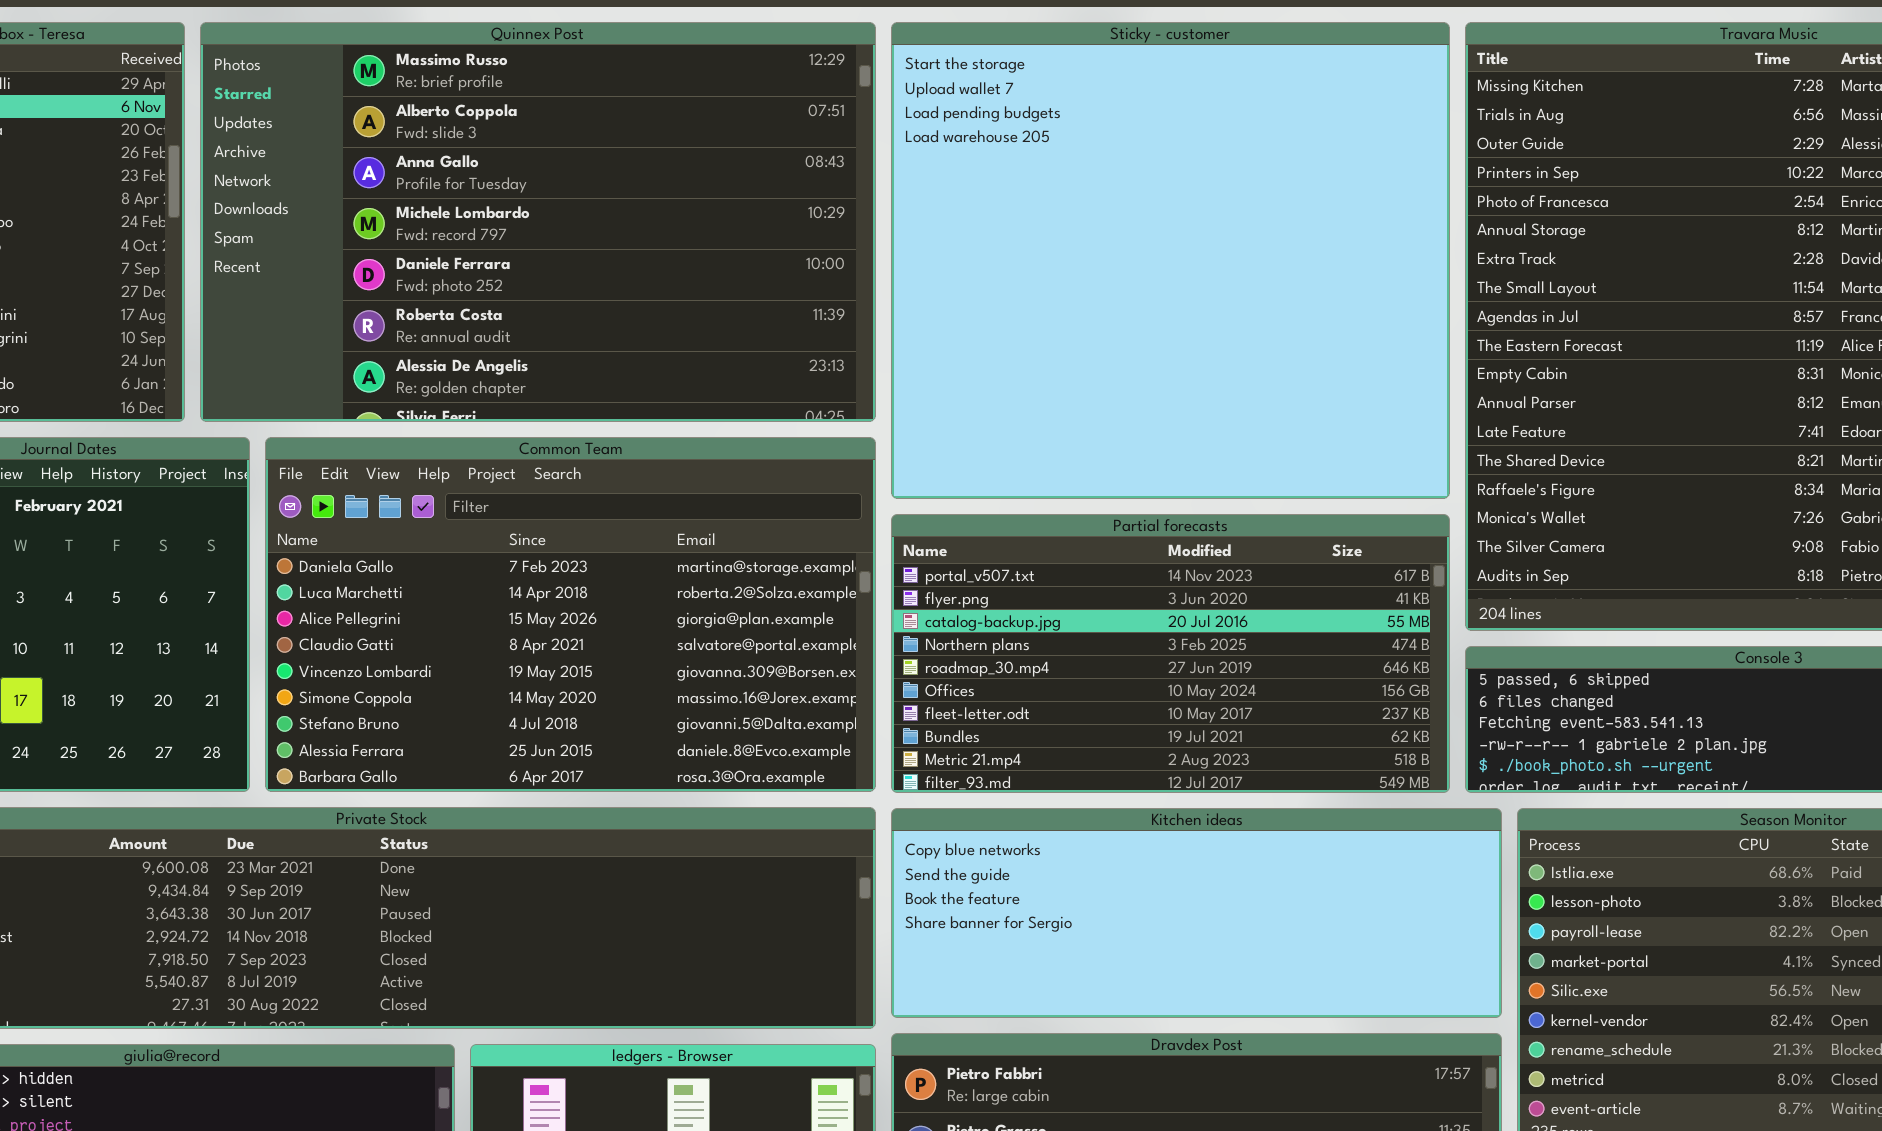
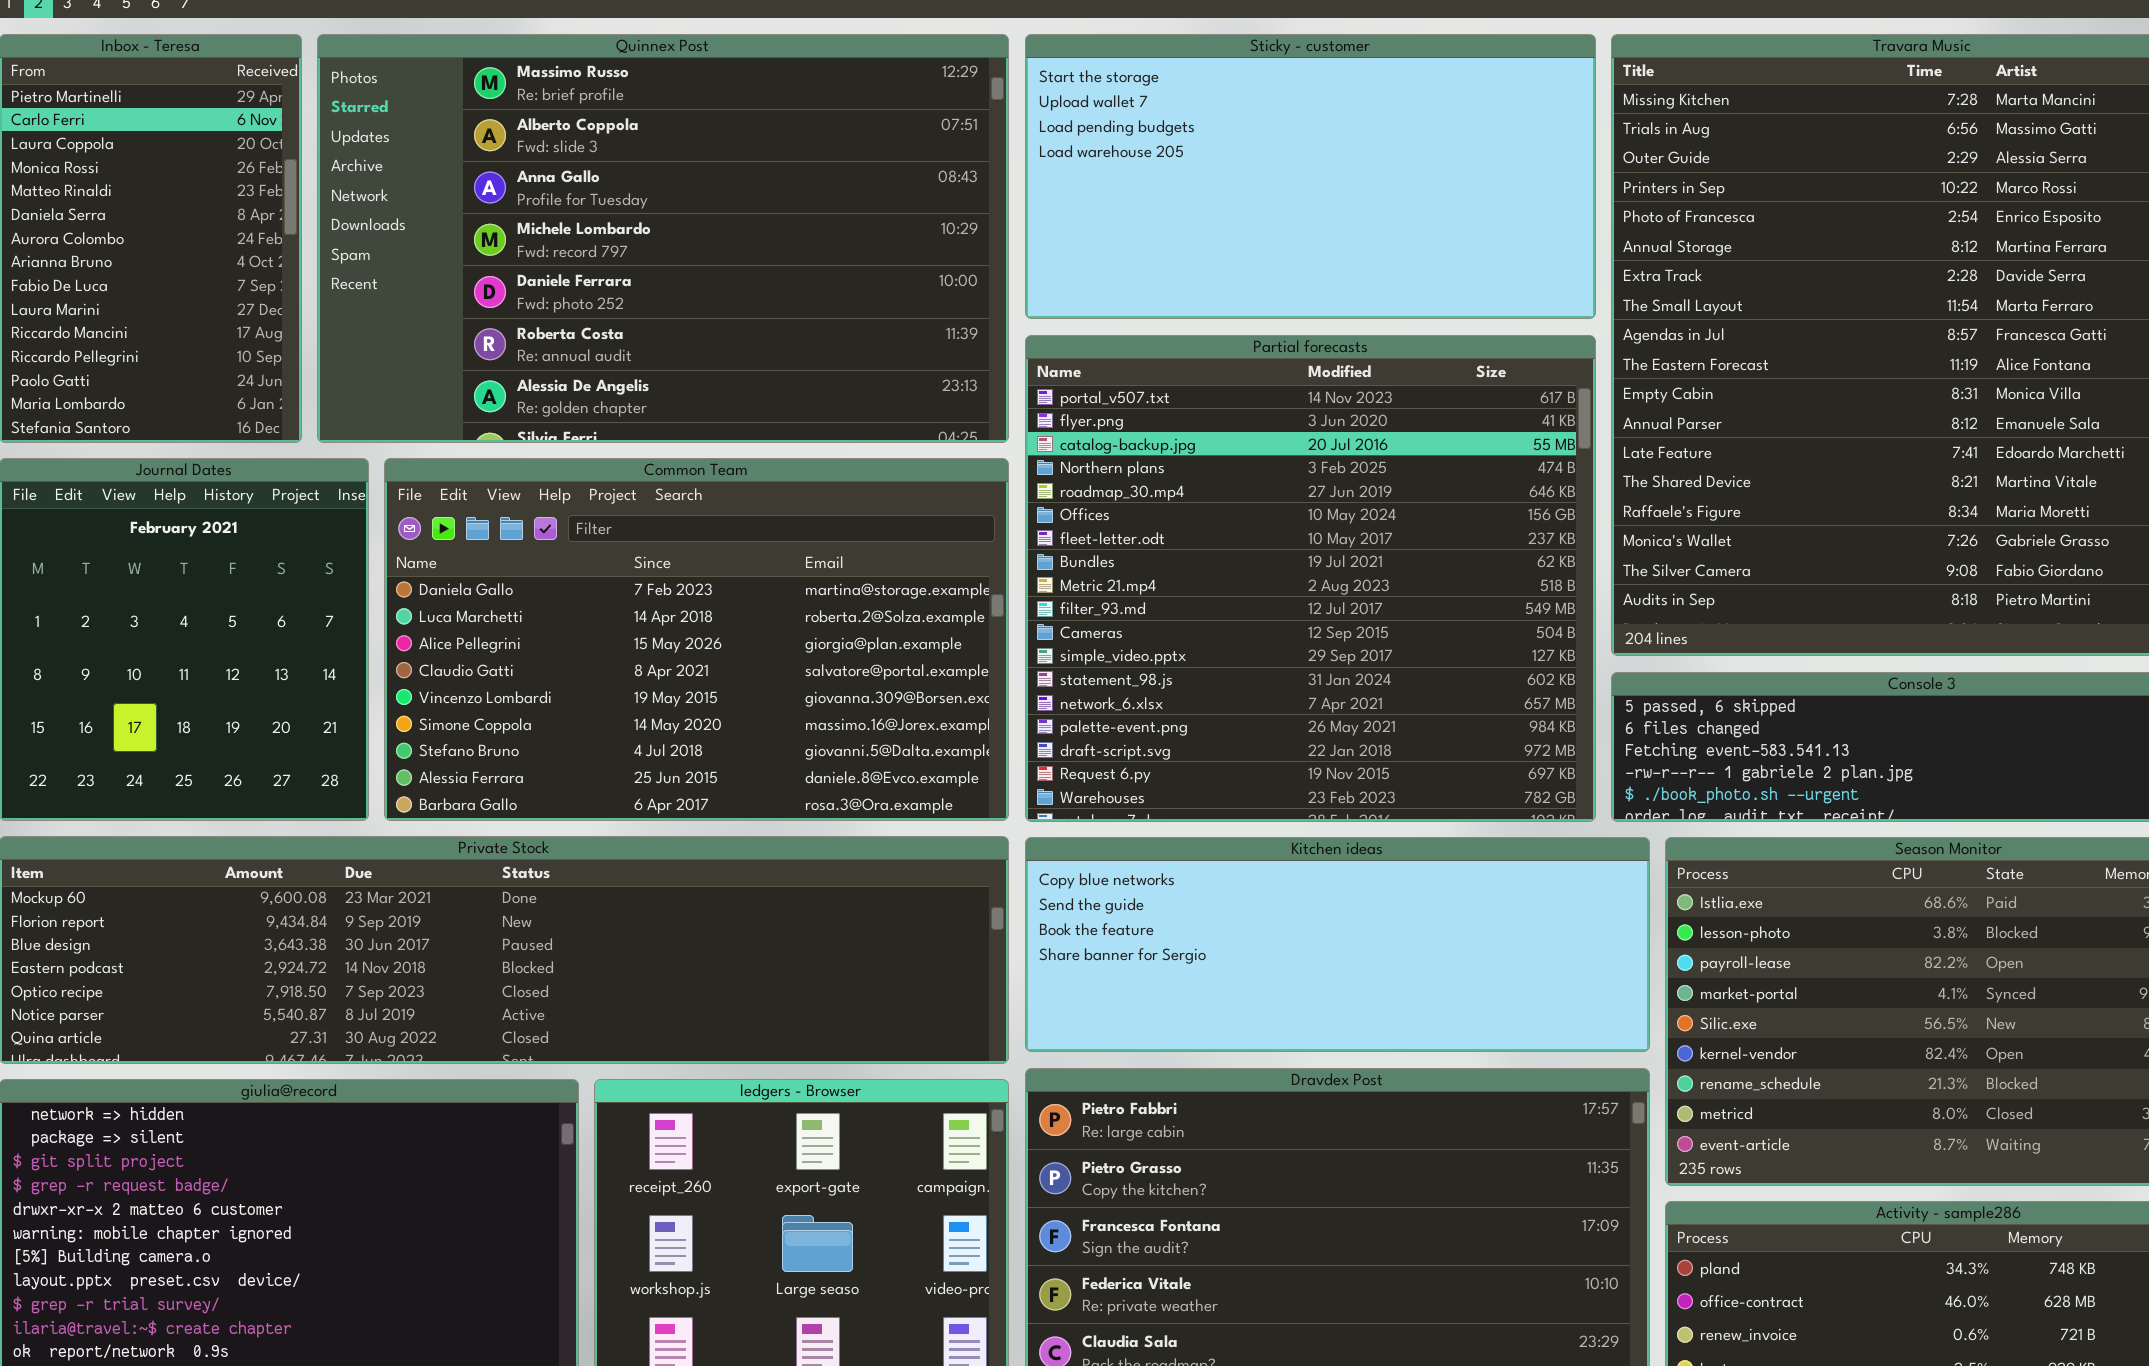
Sticky - customer: [891,22,1450,499] -> [1025,34,1596,319], resized
Partial forecasts: [891,514,1450,793] -> [1025,335,1596,822], resized

